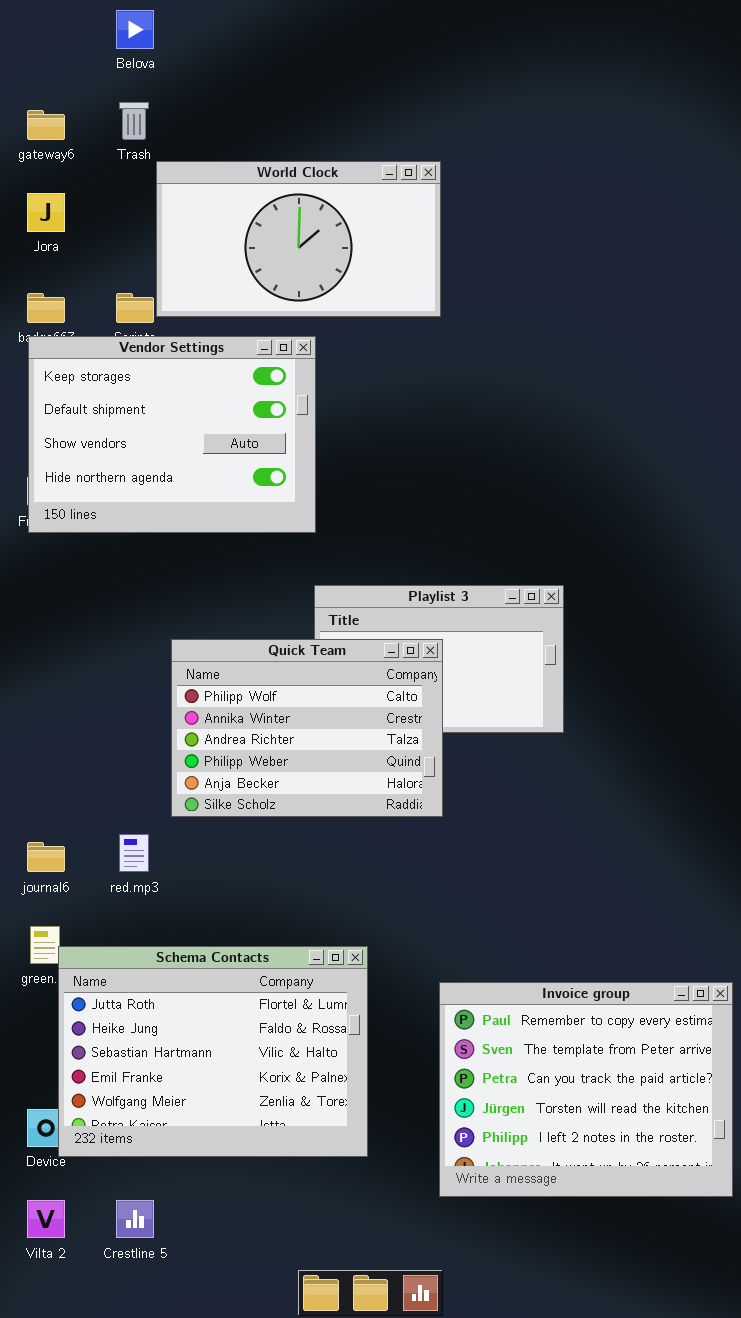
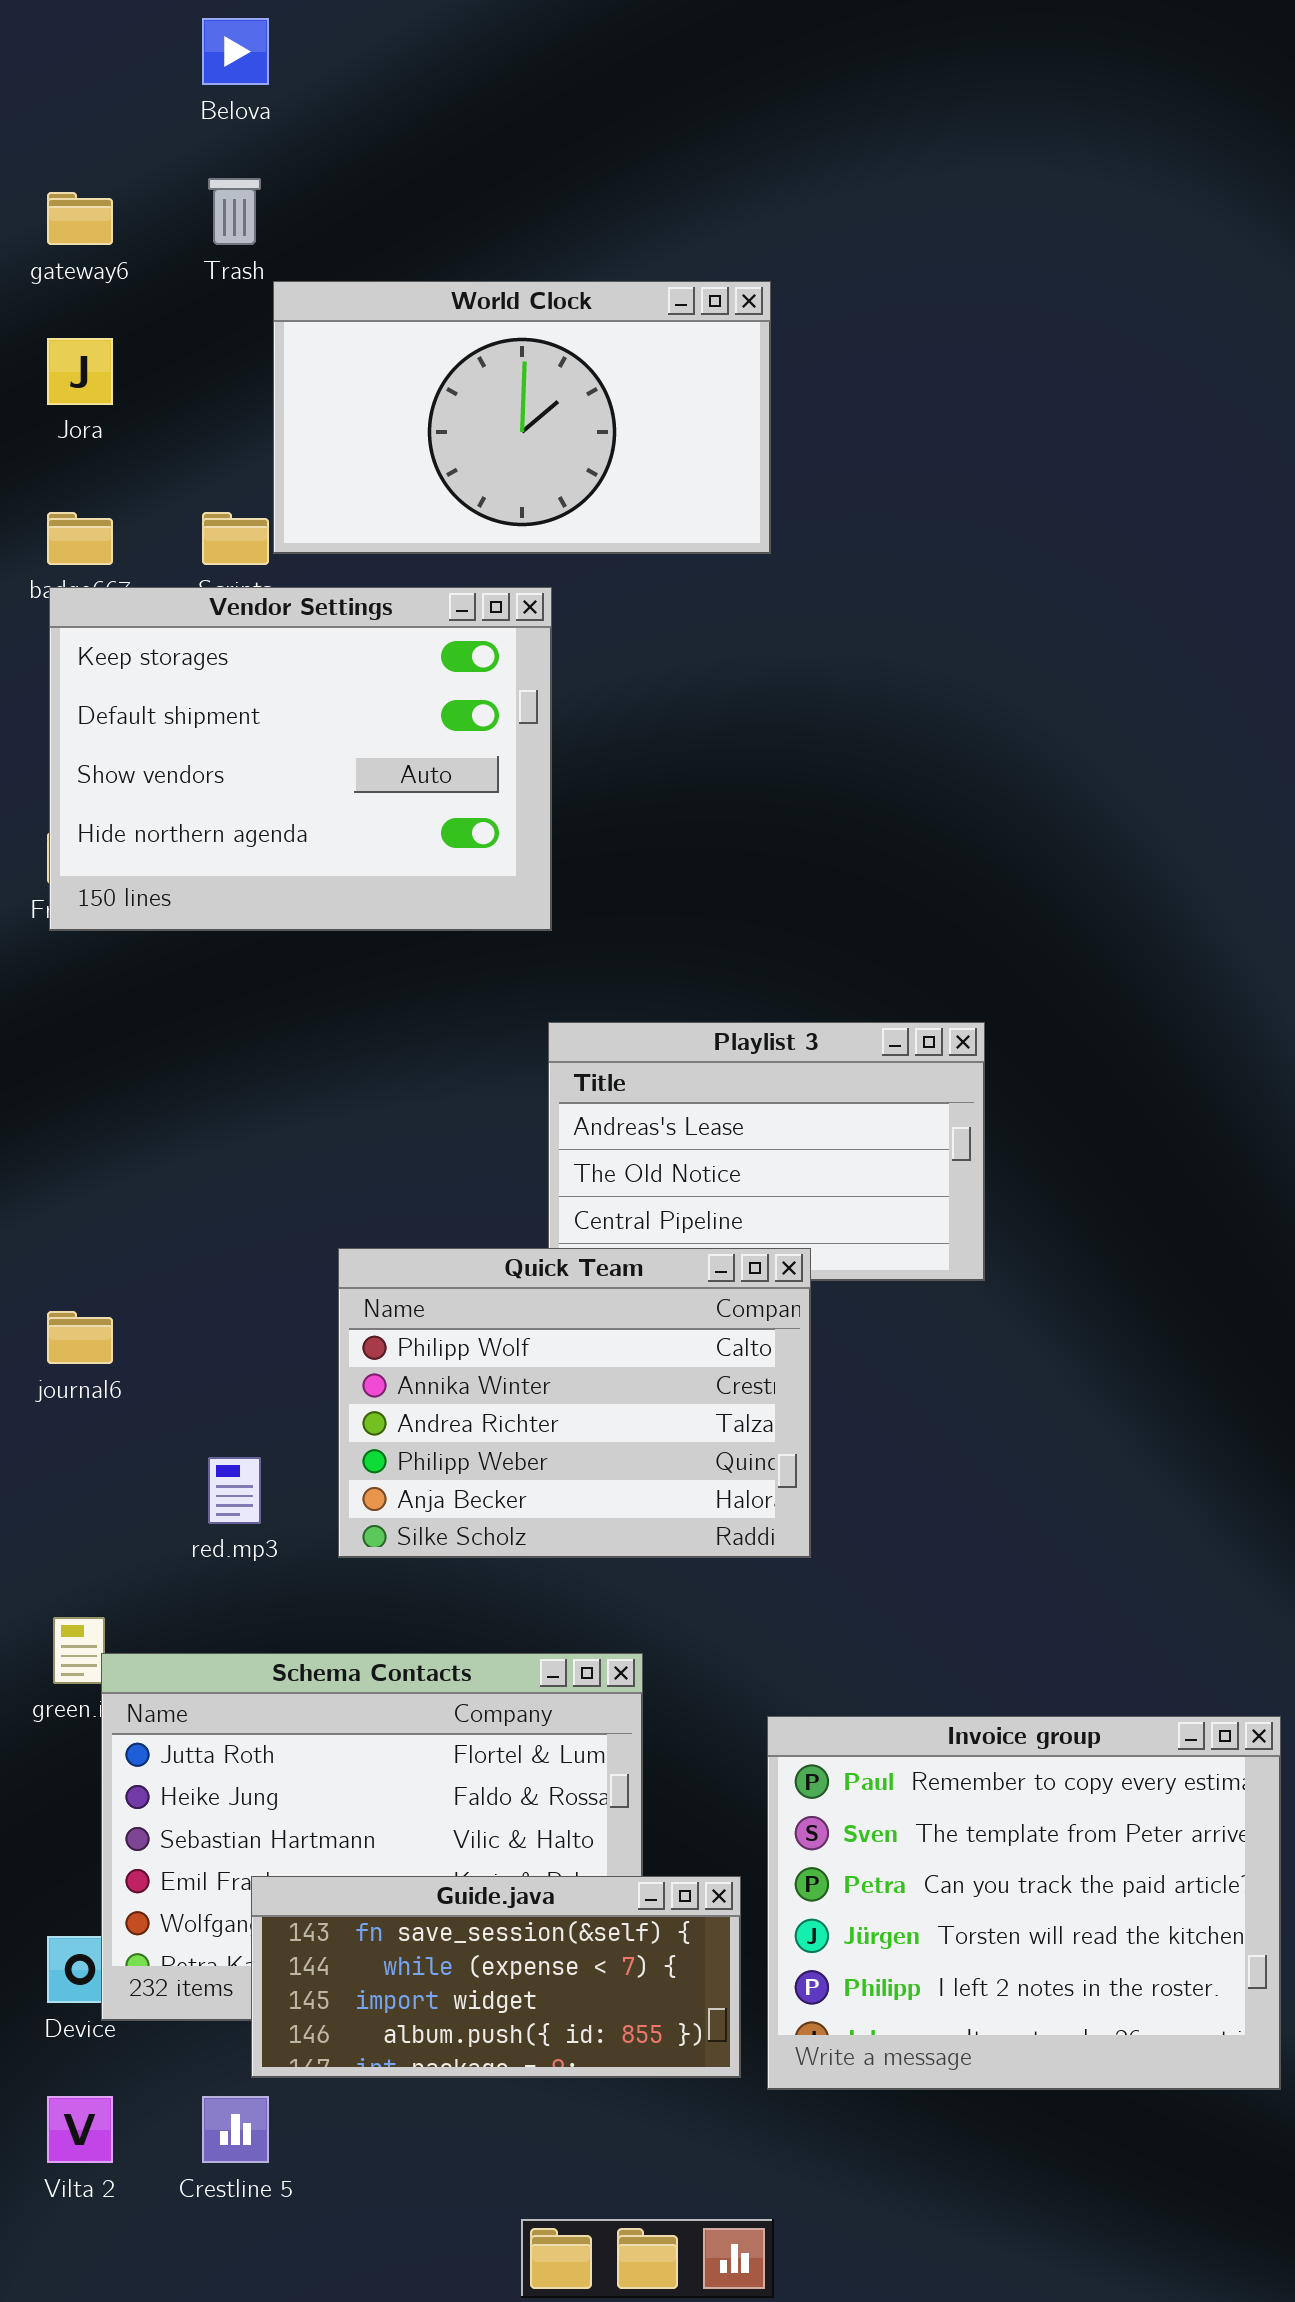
Quick Team: [171,639,443,817] -> [338,1248,811,1558], moved
journal6: [27,842,65,872] -> [47,1311,113,1364], moved
Guide.java: none -> [251,1876,741,2078], opened

